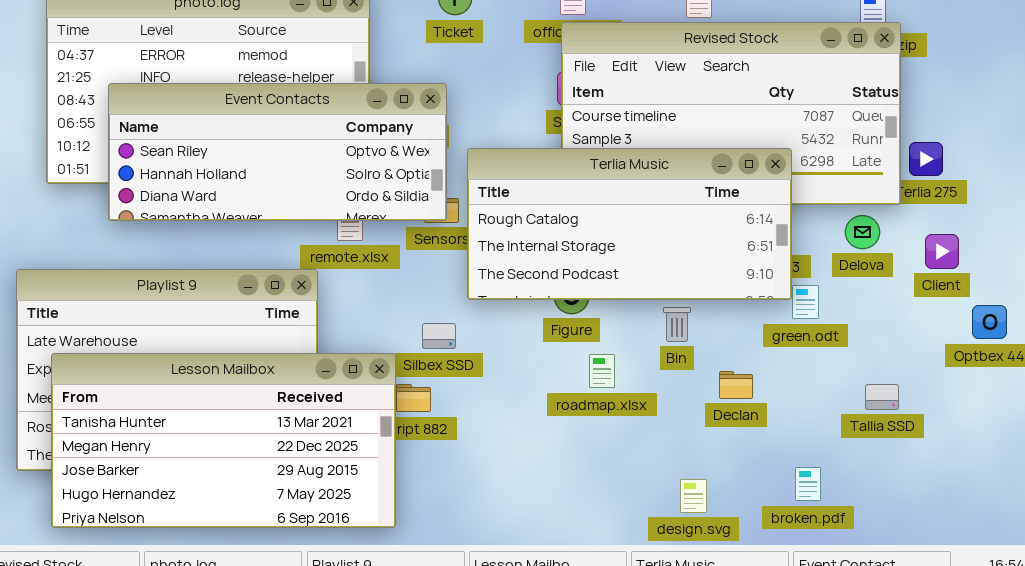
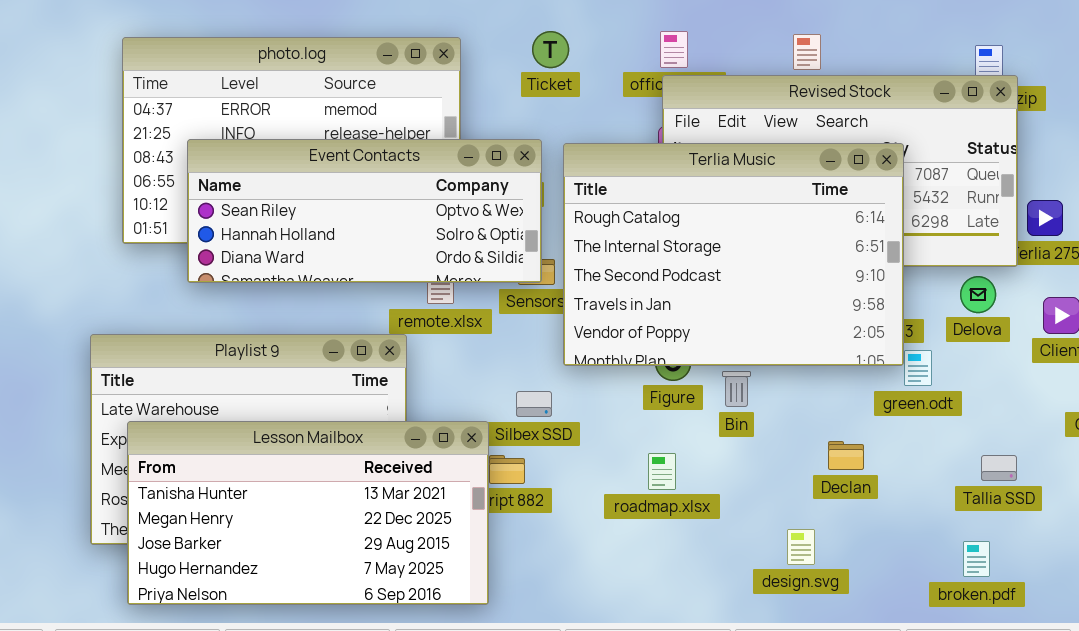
Terlia Music: [467,148,792,300] -> [563,143,904,366], resized
Bin: [663,307,691,342] -> [722,371,751,407], moved
roadmap.xlsx: [589,354,615,388] -> [648,453,676,490], moved
broken.pdf: [795,467,821,501] -> [963,541,990,577], moved
design.svg: [680,479,707,513] -> [787,529,815,565], moved

